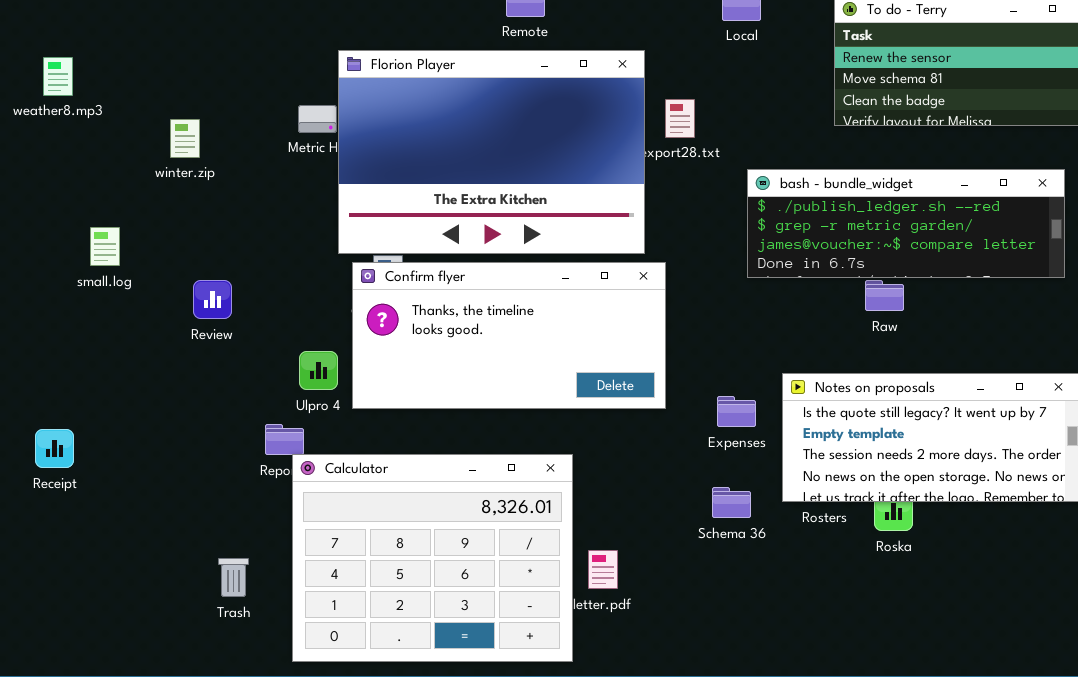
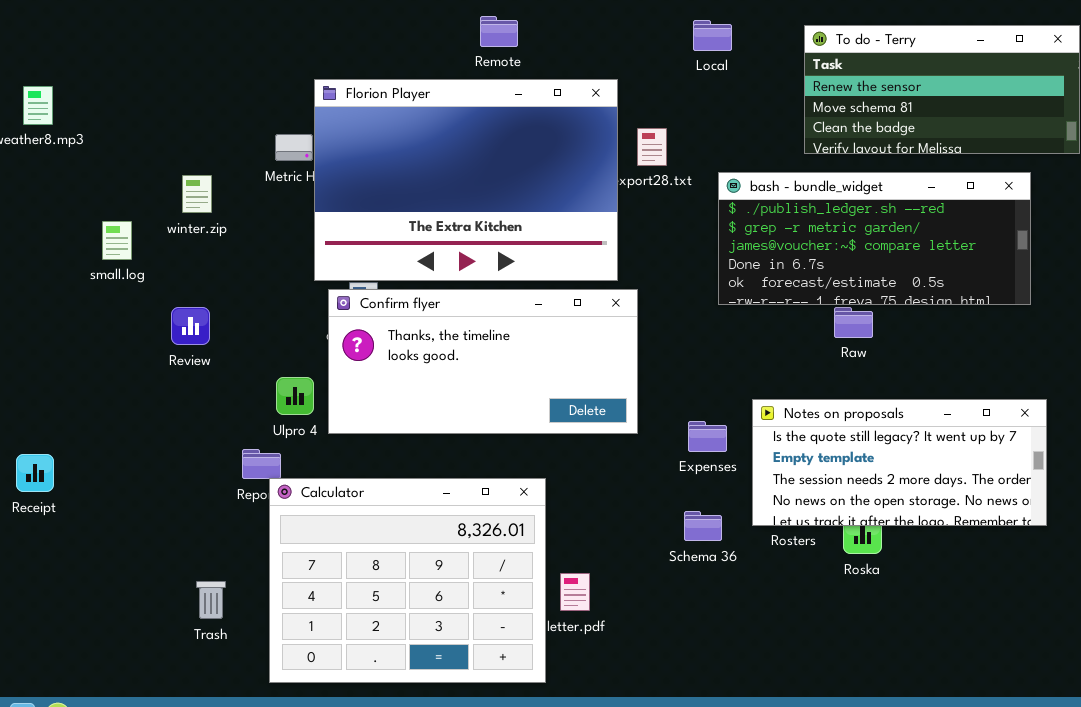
winter.zip: [170,119,200,158] -> [182,175,212,213], moved
bash - bundle_widget: [747,169,1065,278] -> [718,172,1031,305], resized
small.log: [90,227,120,266] -> [102,221,132,260], moved

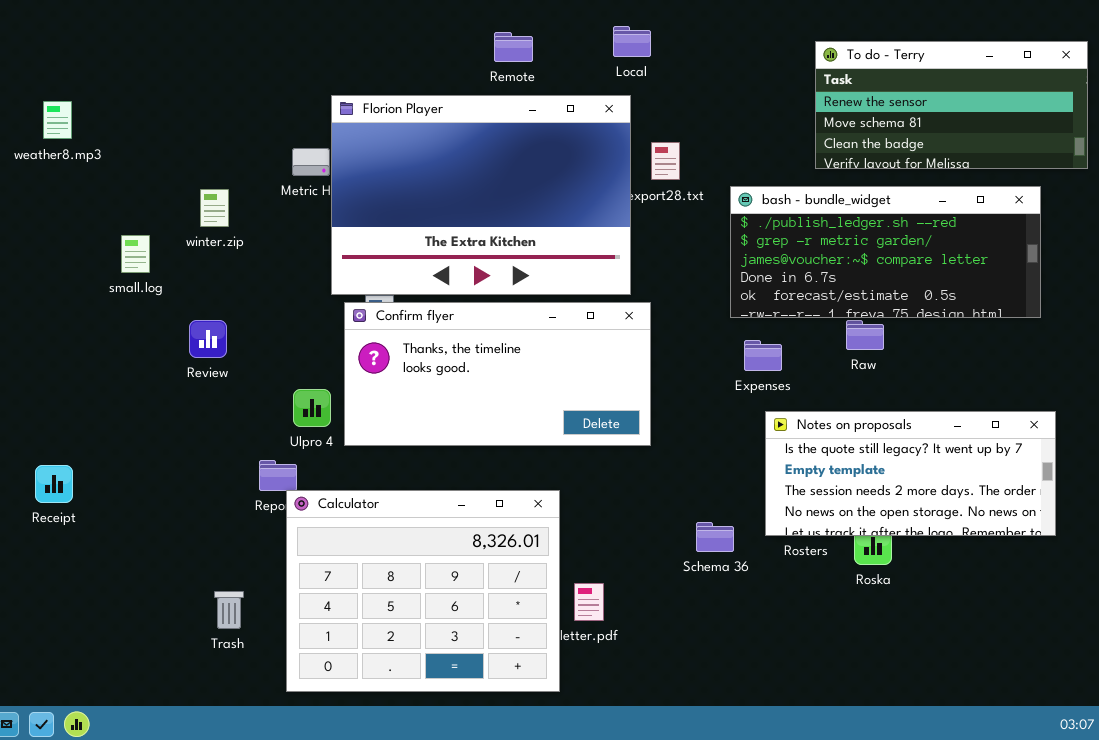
Local: [693,20,732,51] -> [613,26,651,57], moved
Expenses: [688,421,727,452] -> [744,340,782,371], moved

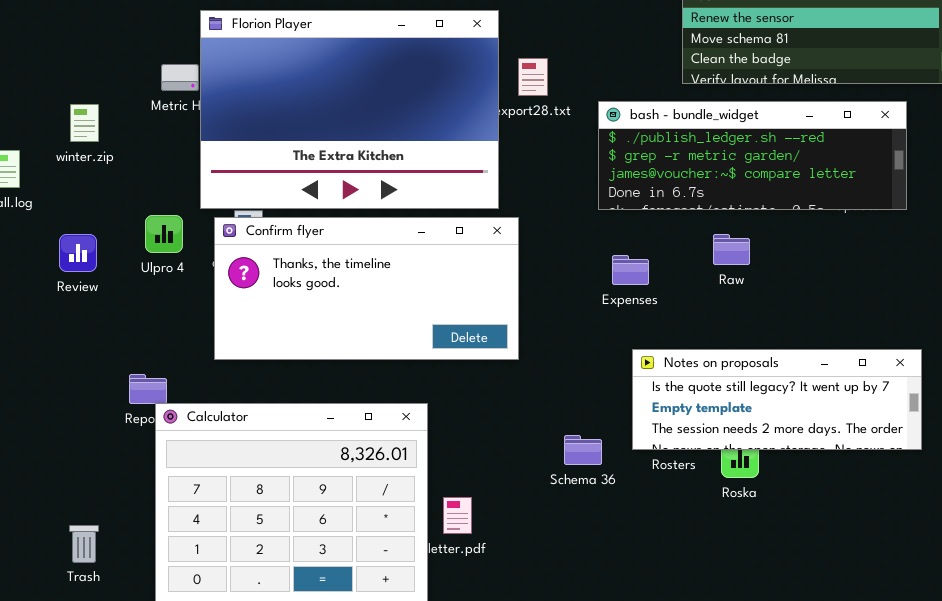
bash - bundle_widget: [730,186,1041,318] -> [598,101,907,210], resized
Ulpro 4: [293,389,331,427] -> [145,215,183,253], moved
Notes on proposals: [765,411,1056,536] -> [632,349,922,450], resized
Trash: [214,591,244,629] -> [69,525,99,563], moved

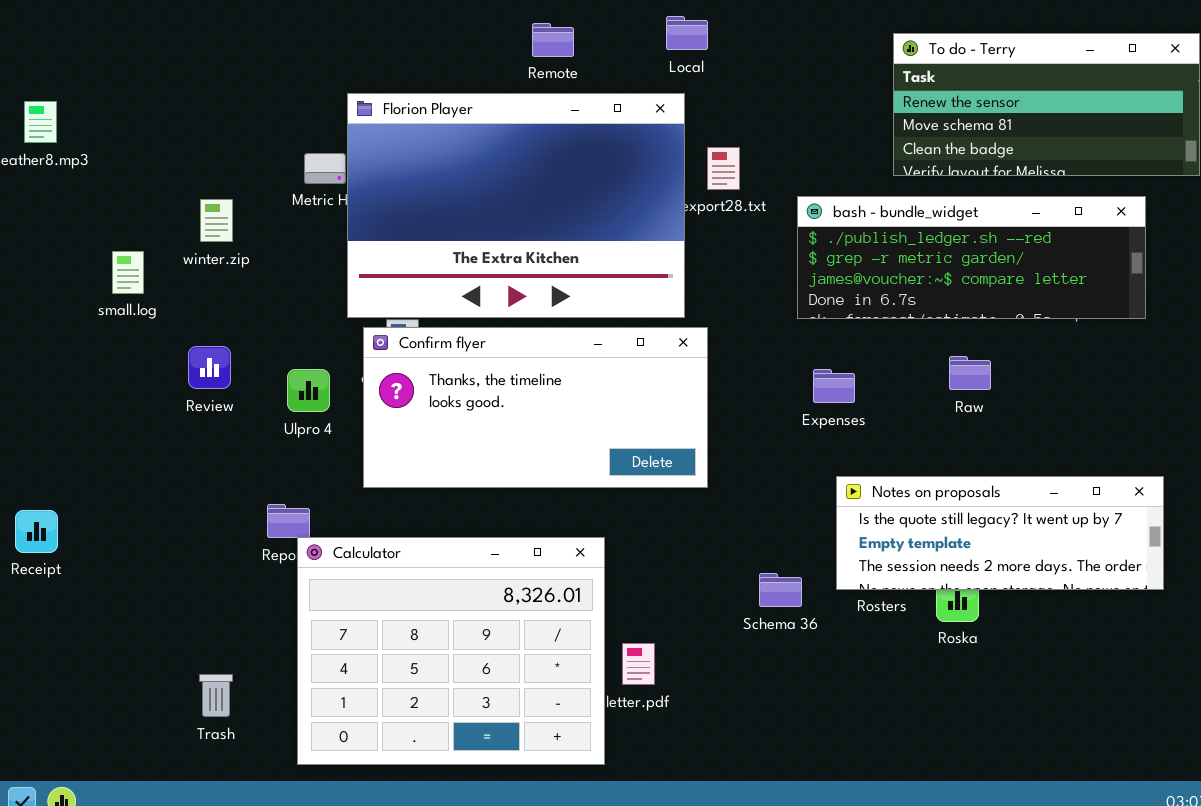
Ulpro 4: [145,215,183,253] -> [287,369,330,412], moved
Raw: [713,234,750,265] -> [949,356,991,390], moved

